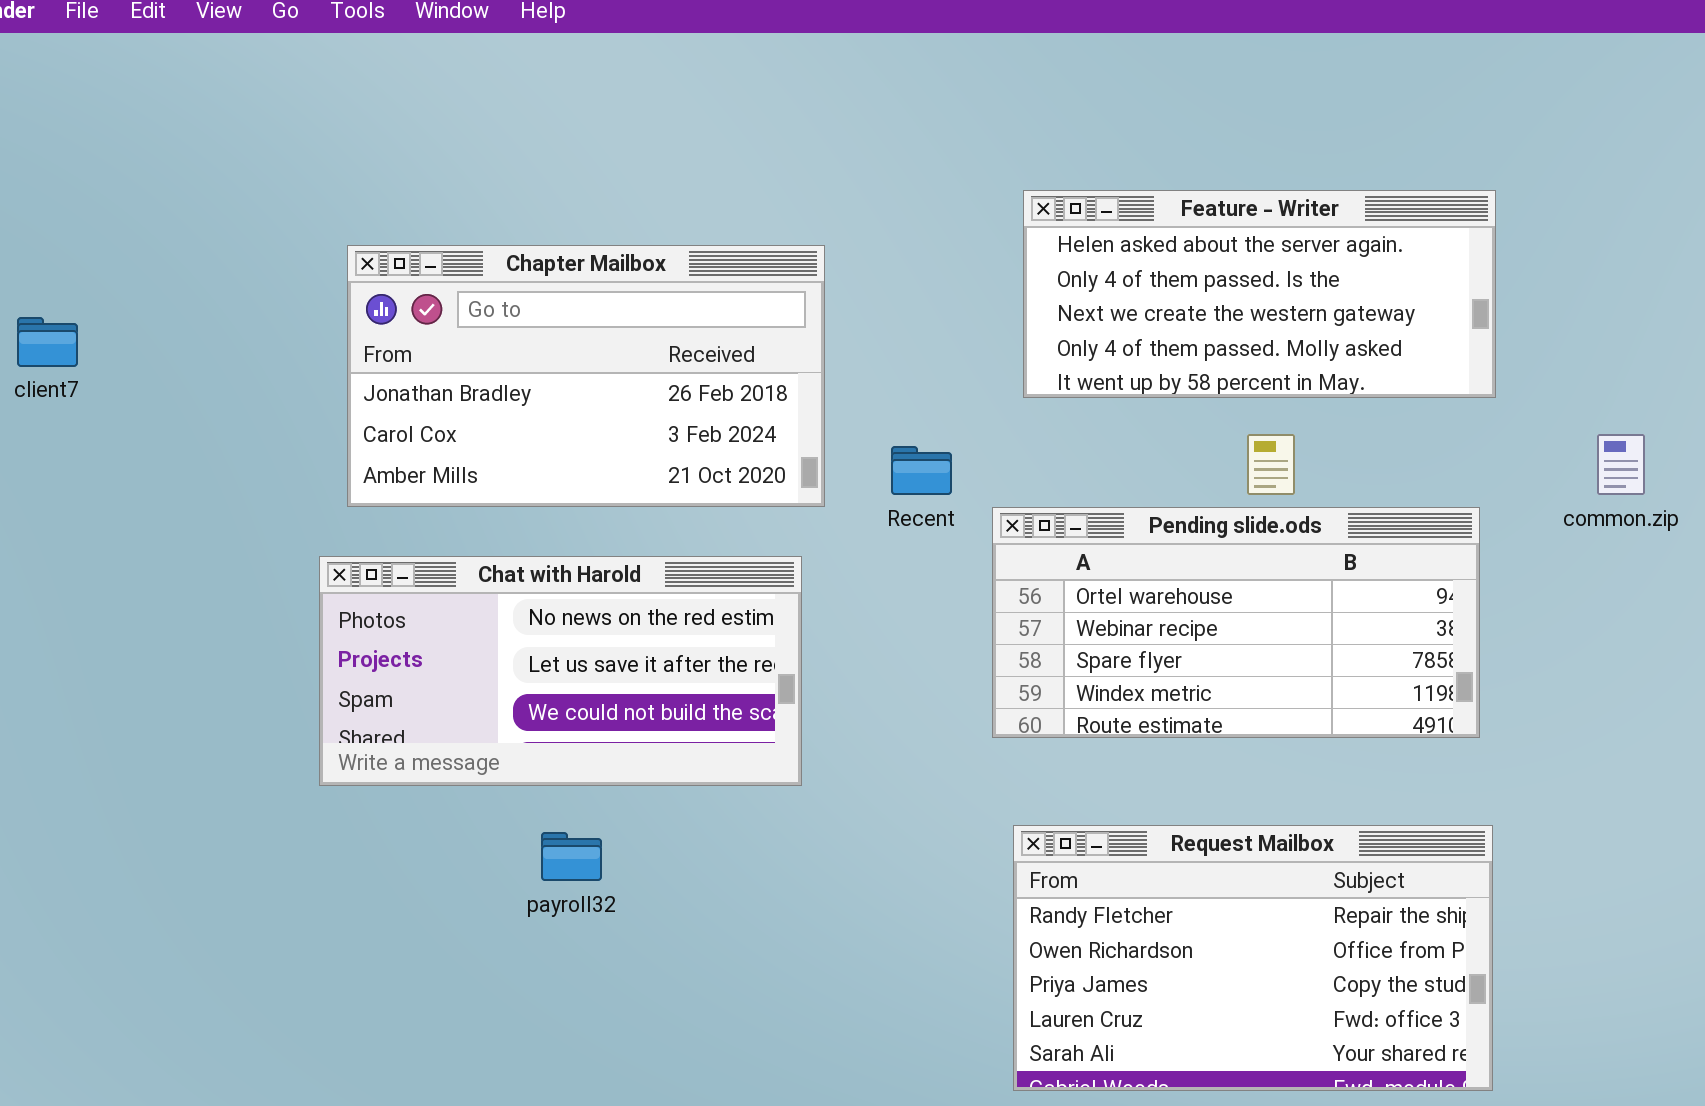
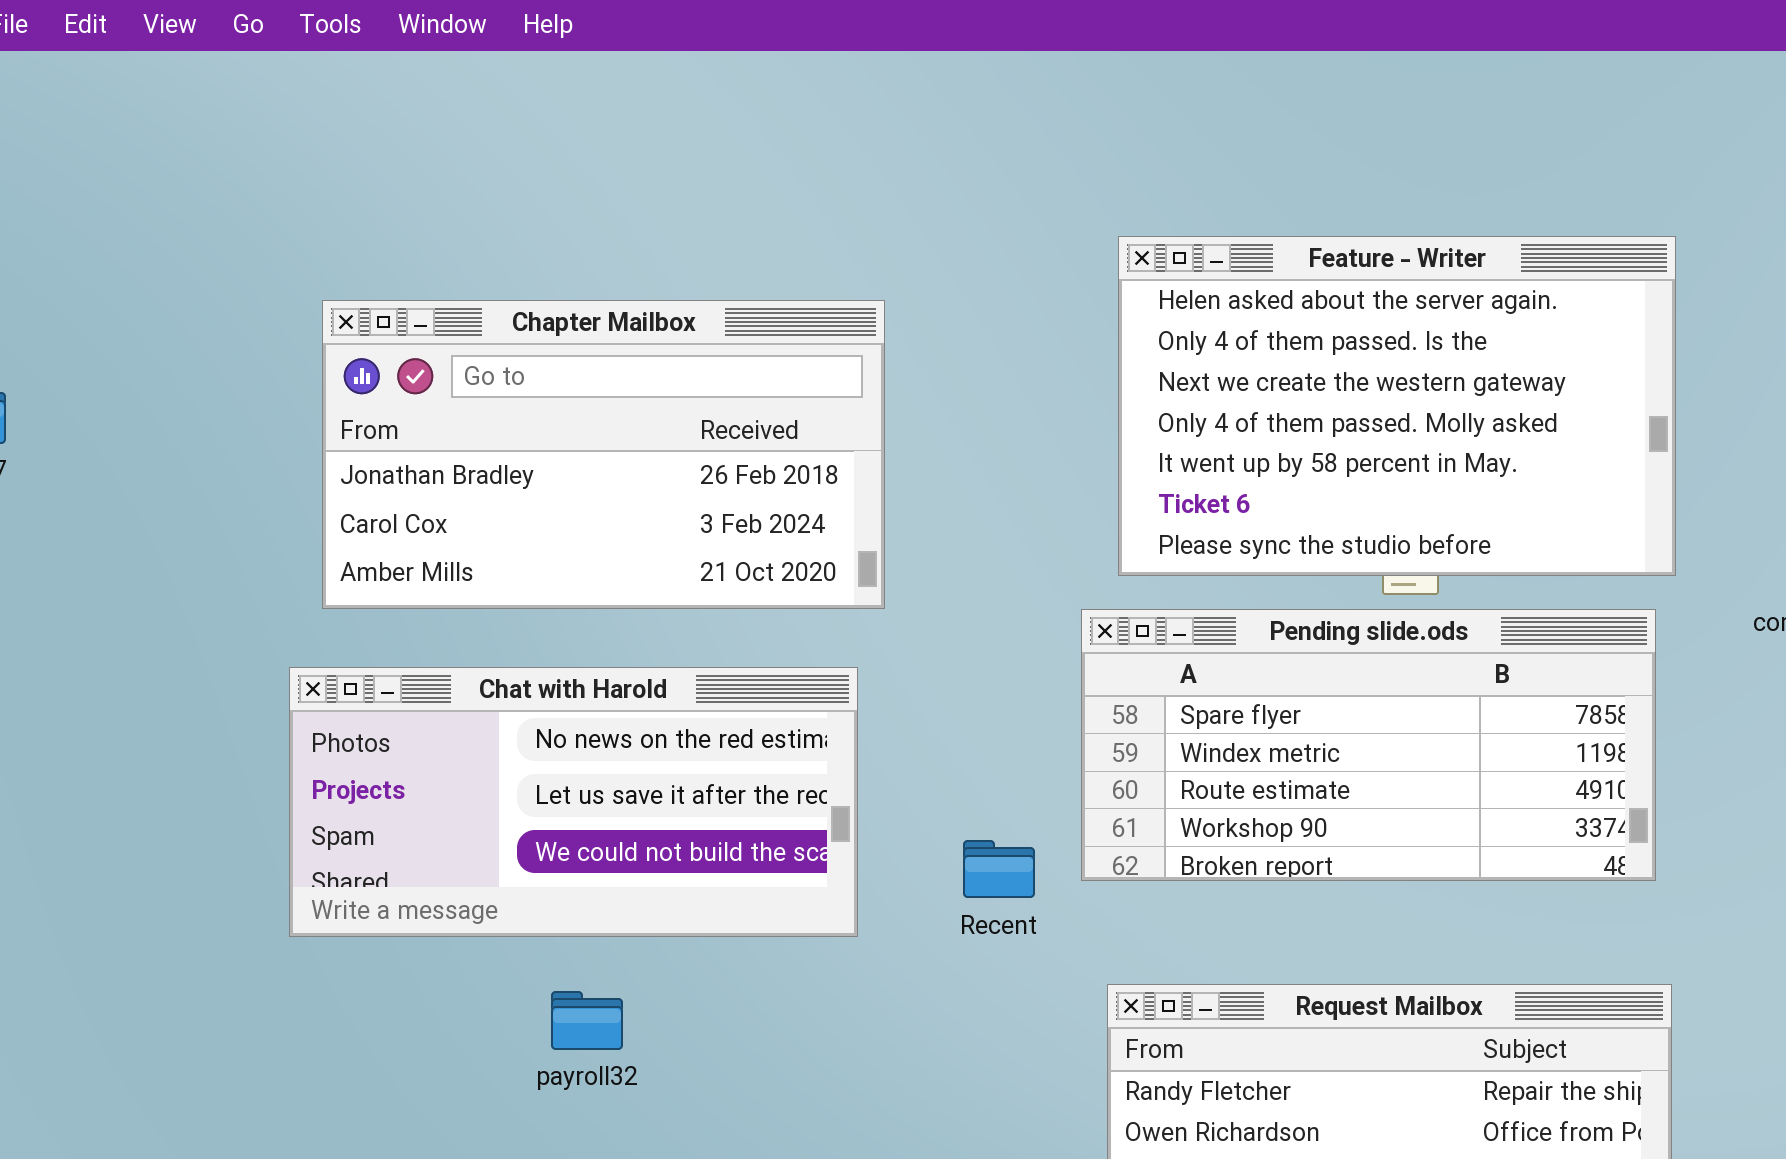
Feature - Writer: [1023,190,1496,398] -> [1118,236,1676,576], resized
Recent: [891,446,952,495] -> [963,840,1035,898], moved
Pending slide.ods: [992,507,1480,738] -> [1081,609,1656,881], scrolled down 2 rows

